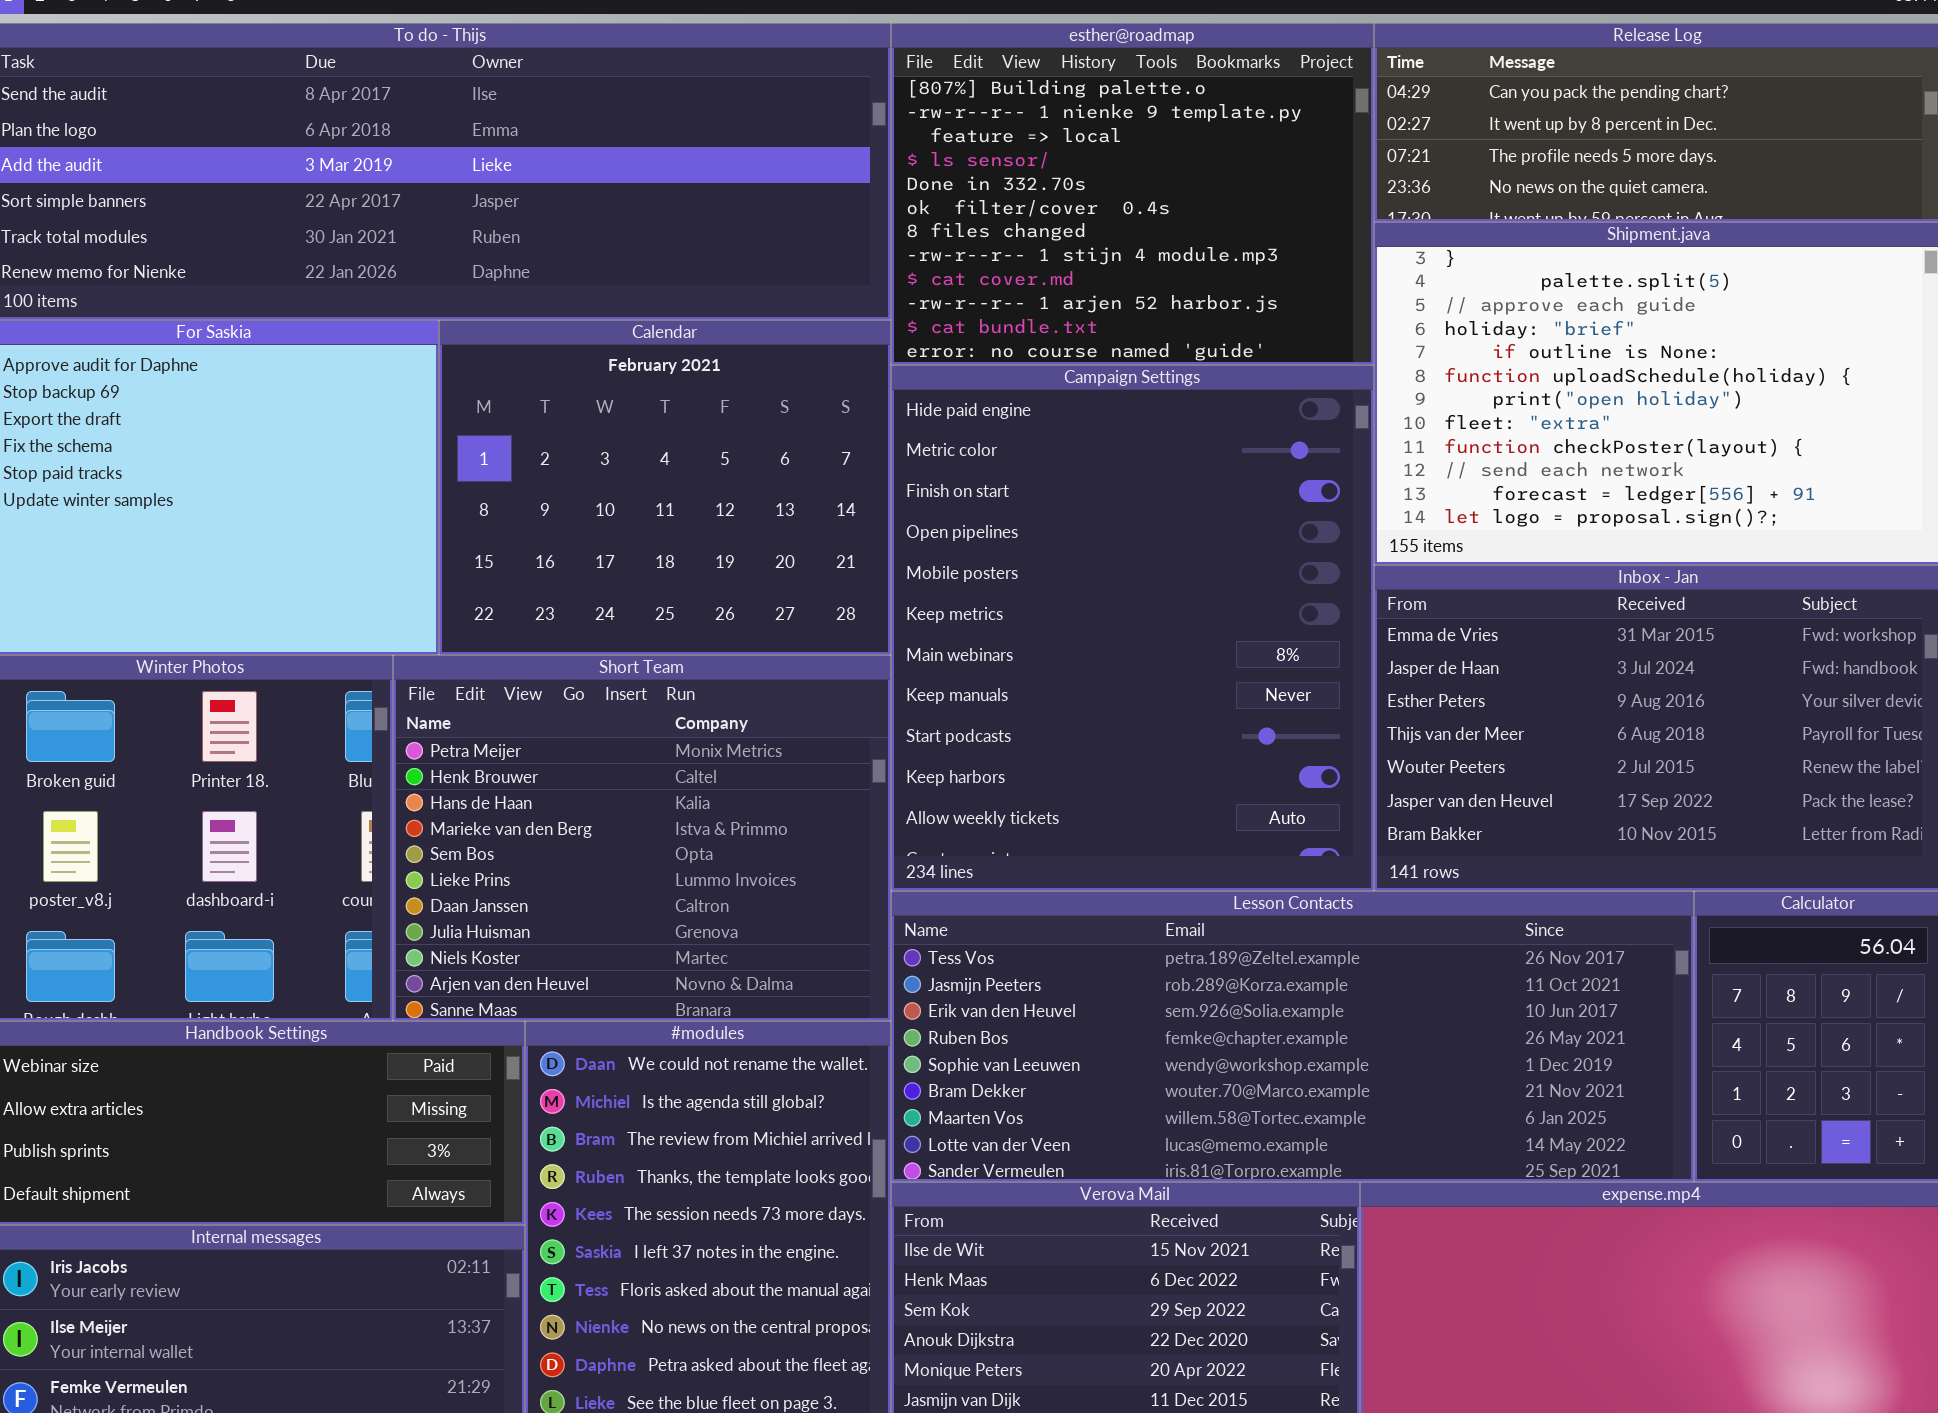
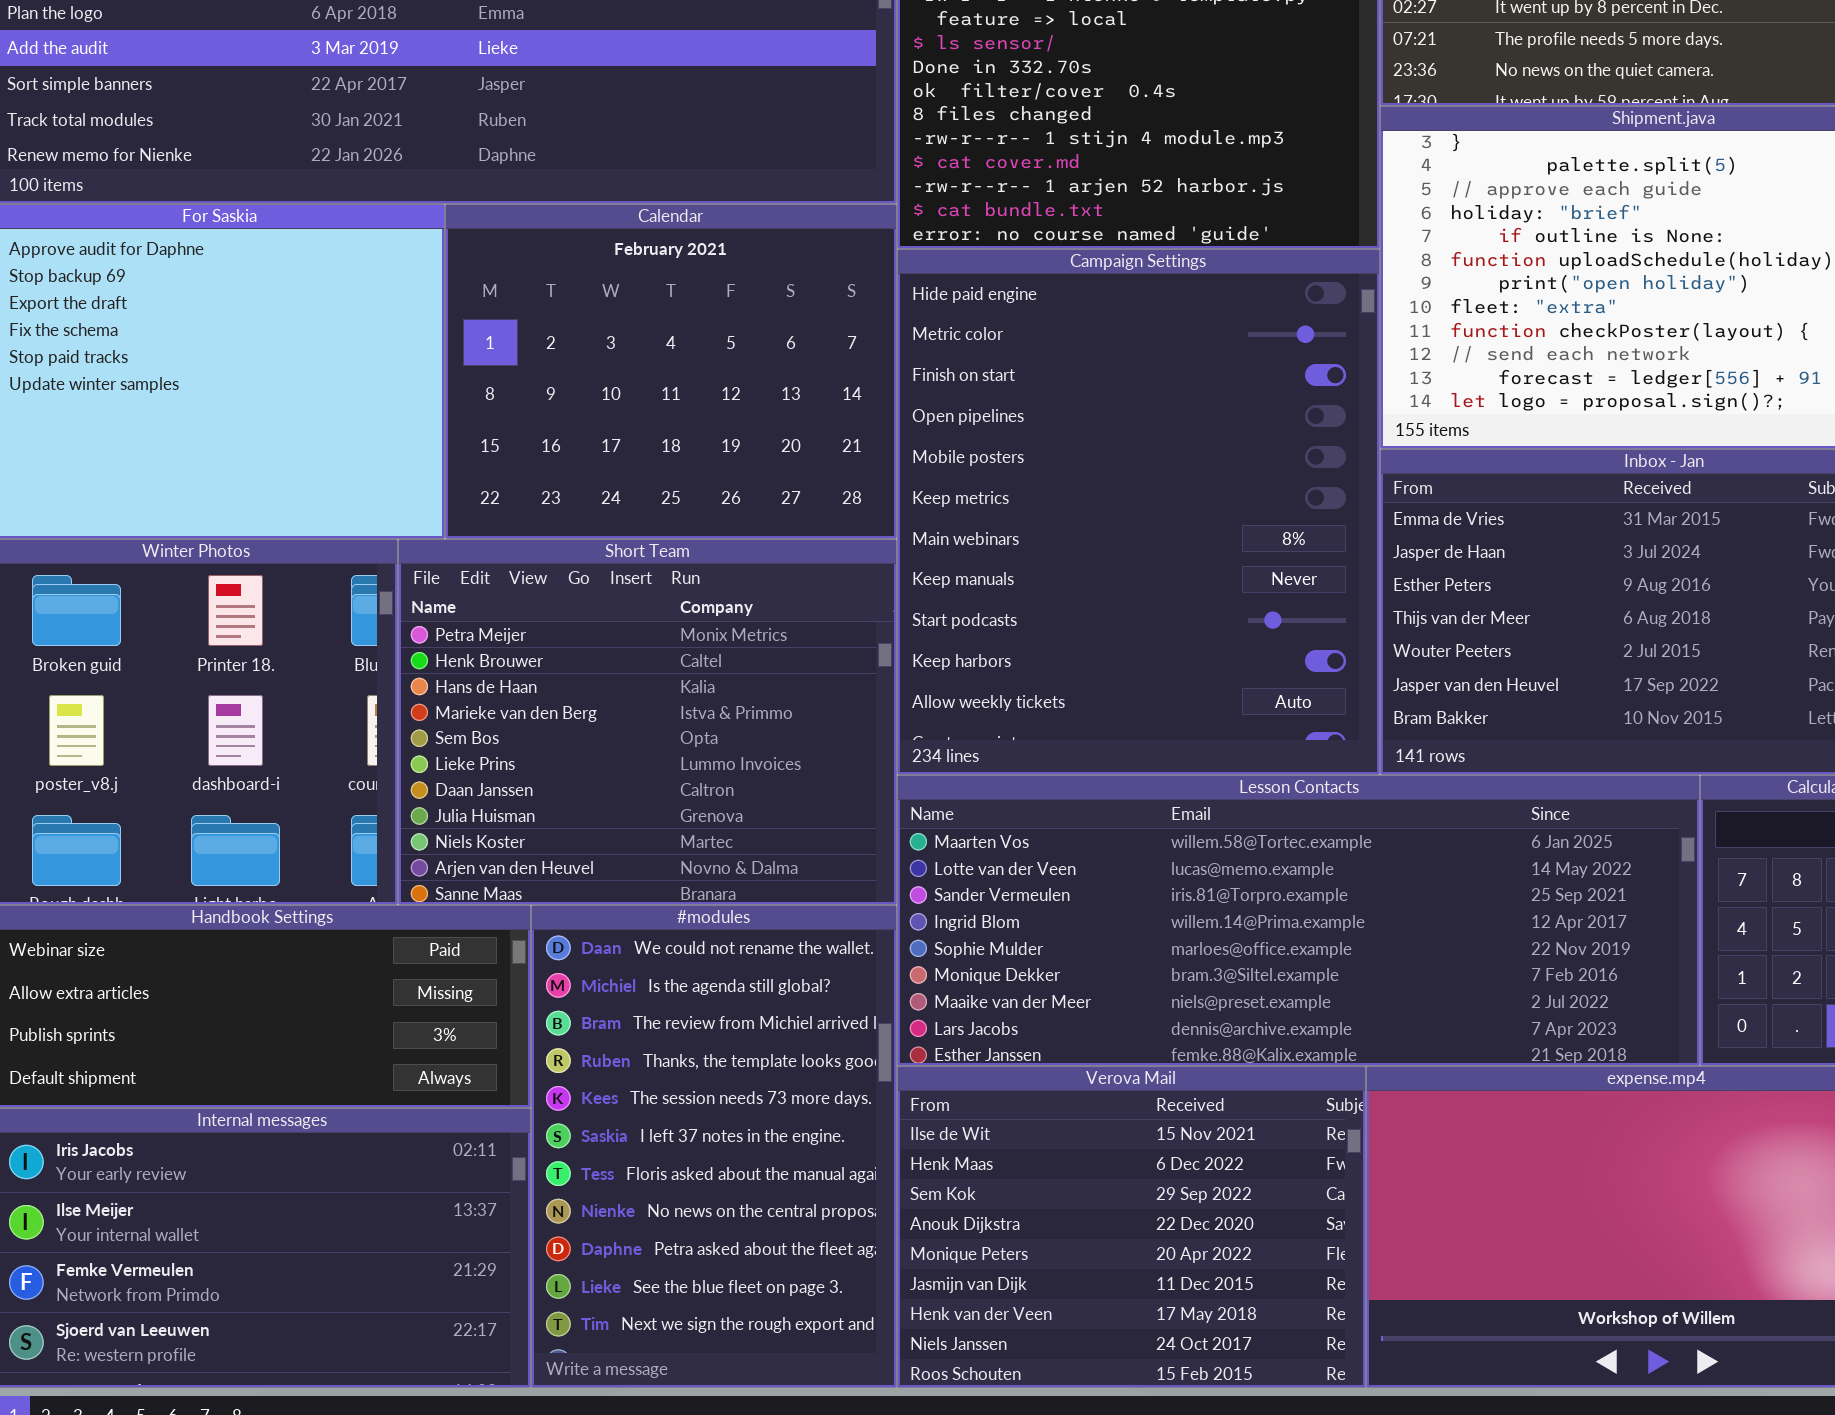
Lesson Contacts: [891,891,1694,1182] -> [897,775,1700,1066], scrolled down 6 rows

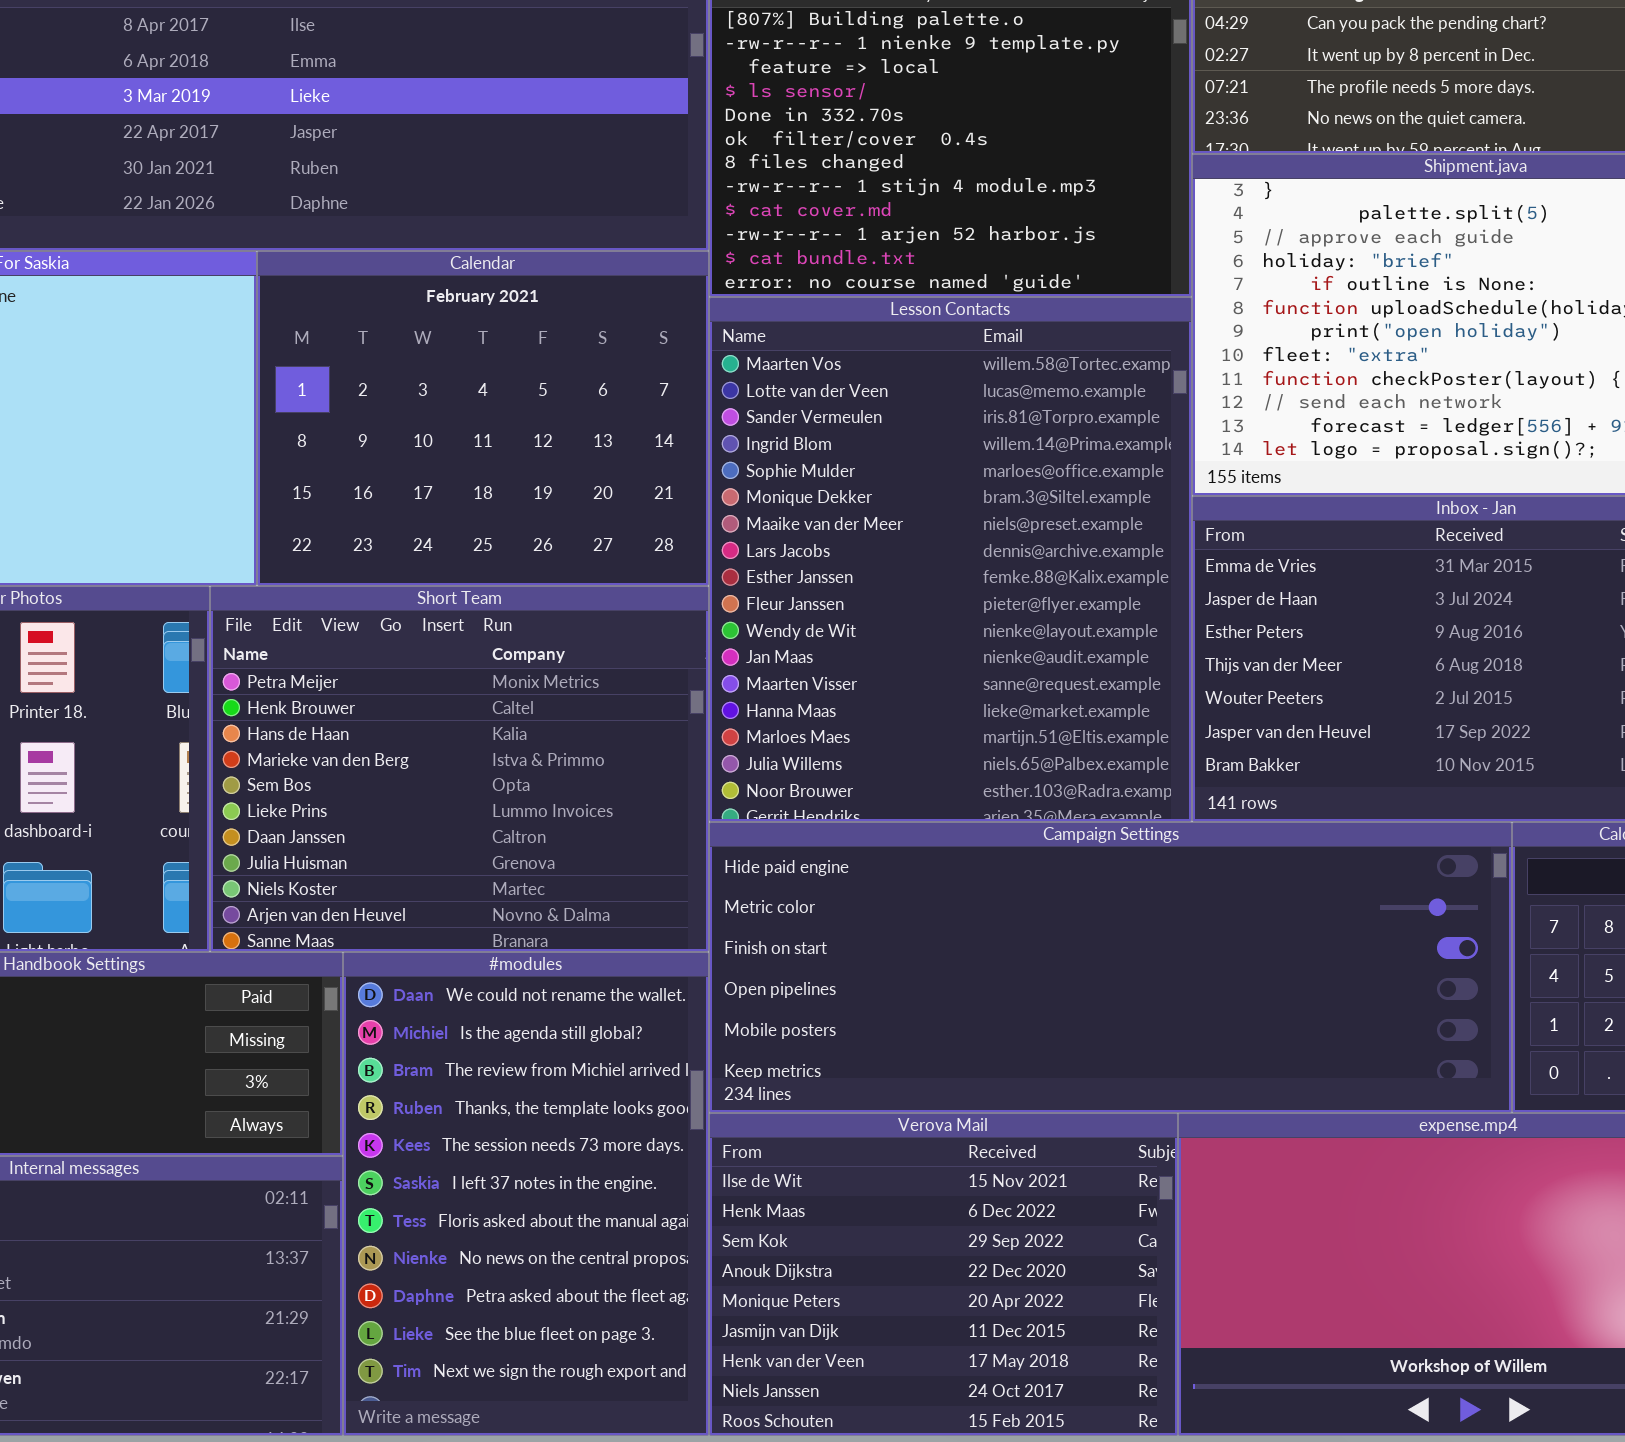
Campaign Settings: [897,249,1380,775] -> [709,822,1512,1113], moved, resized
Lesson Contacts: [897,775,1700,1066] -> [709,297,1192,822], moved, resized

